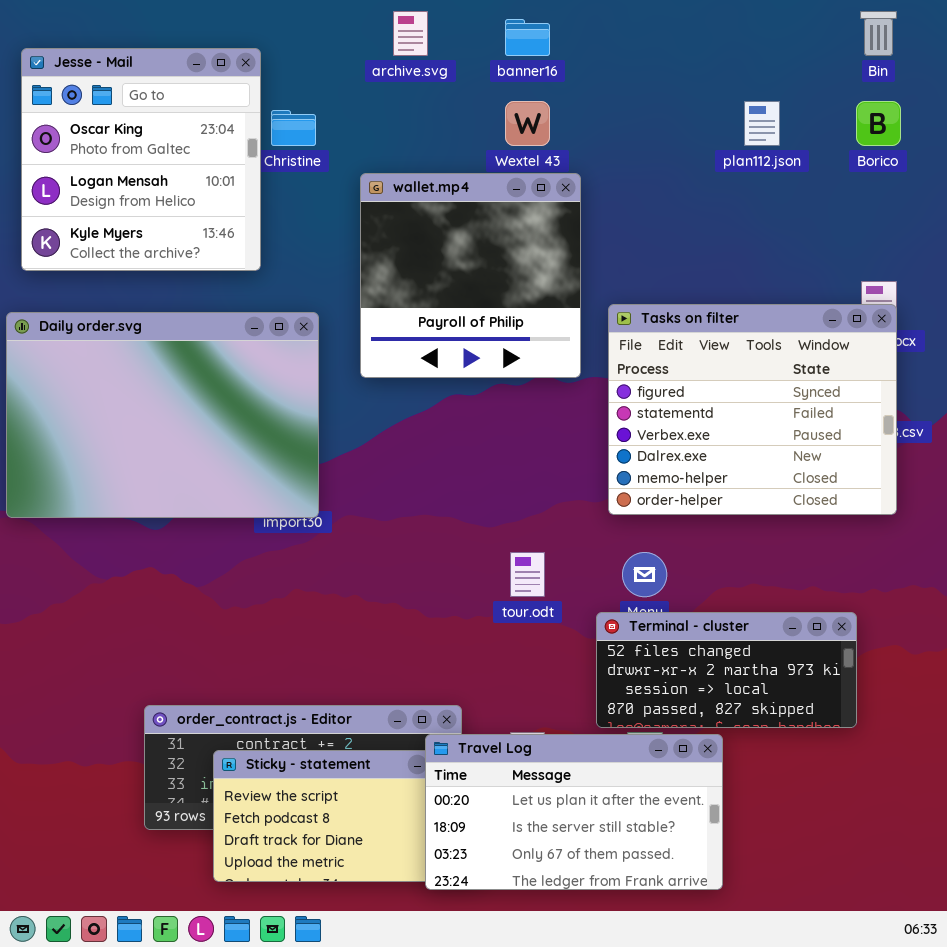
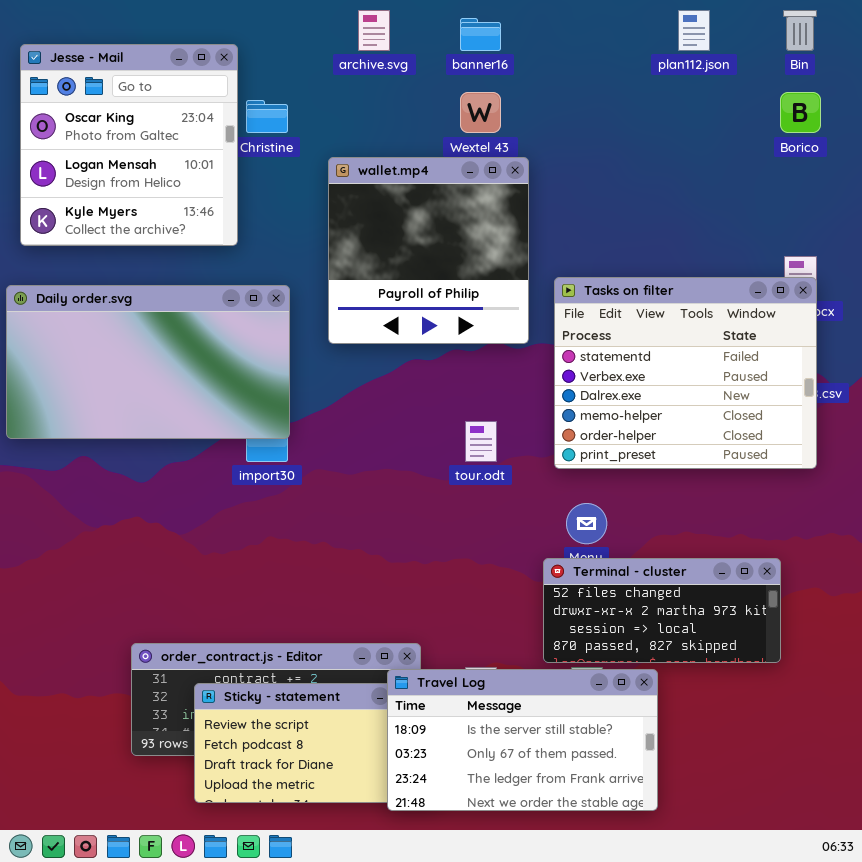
plan112.json: [744,101,780,146] -> [678,10,710,51], moved
Tasks on filter: [608,304,897,515] -> [554,277,817,469], scrolled down 1 row
Daily order.svg: [6,312,319,518] -> [6,285,290,439], resized
tour.odt: [510,552,545,597] -> [465,421,497,462], moved
Travel Log: [425,734,723,890] -> [387,669,658,811], scrolled down 1 row

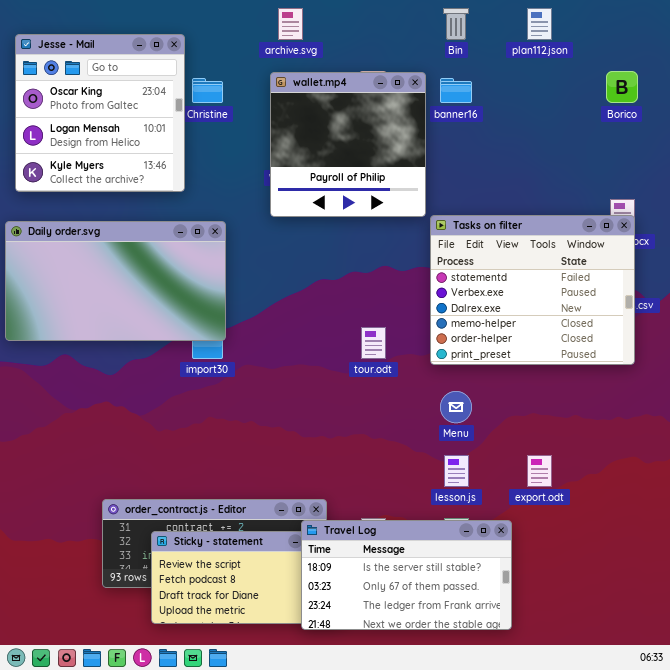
Bin: [783,10,817,51] -> [443,8,469,40], moved
banner16: [460,18,501,51] -> [440,78,472,103], moved
wallet.mp4: [328,157,529,344] -> [270,72,426,217], moved
Terminal - cluster: [543,558,781,663] -> none, closed

